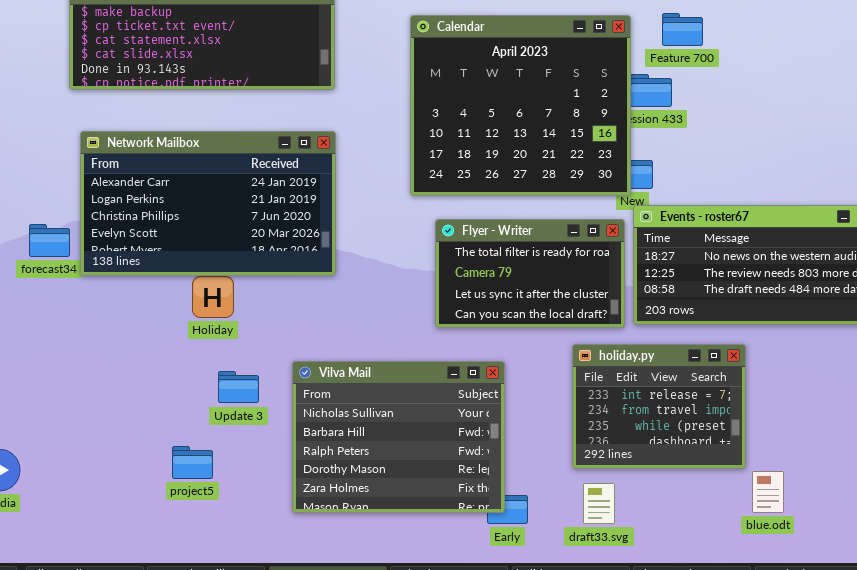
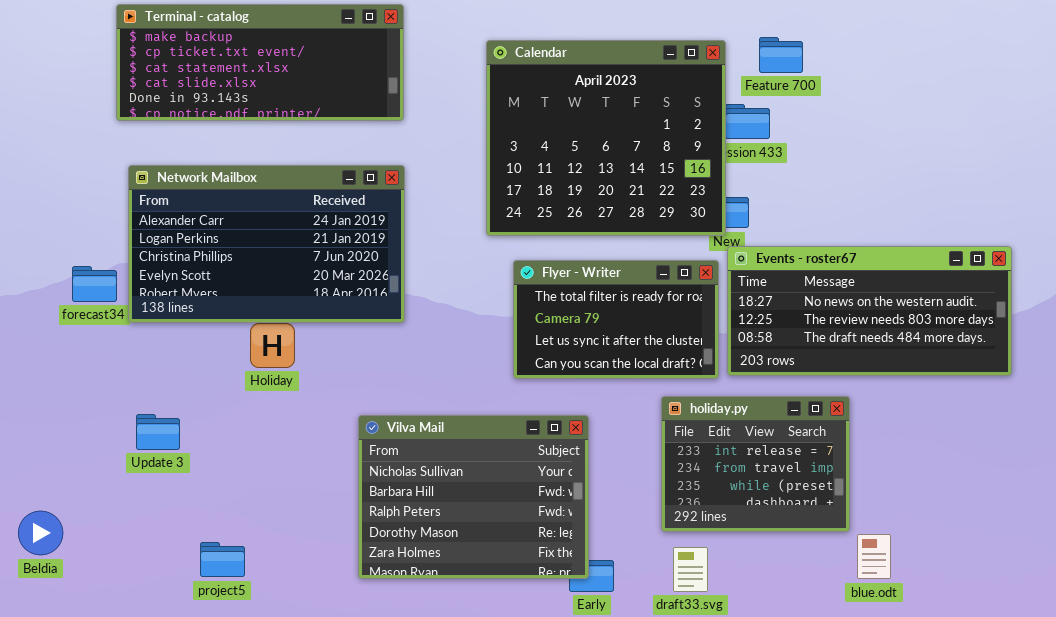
Update 3: [218,371,259,403] -> [136,414,180,450], moved
project5: [172,446,213,479] -> [200,542,245,577], moved

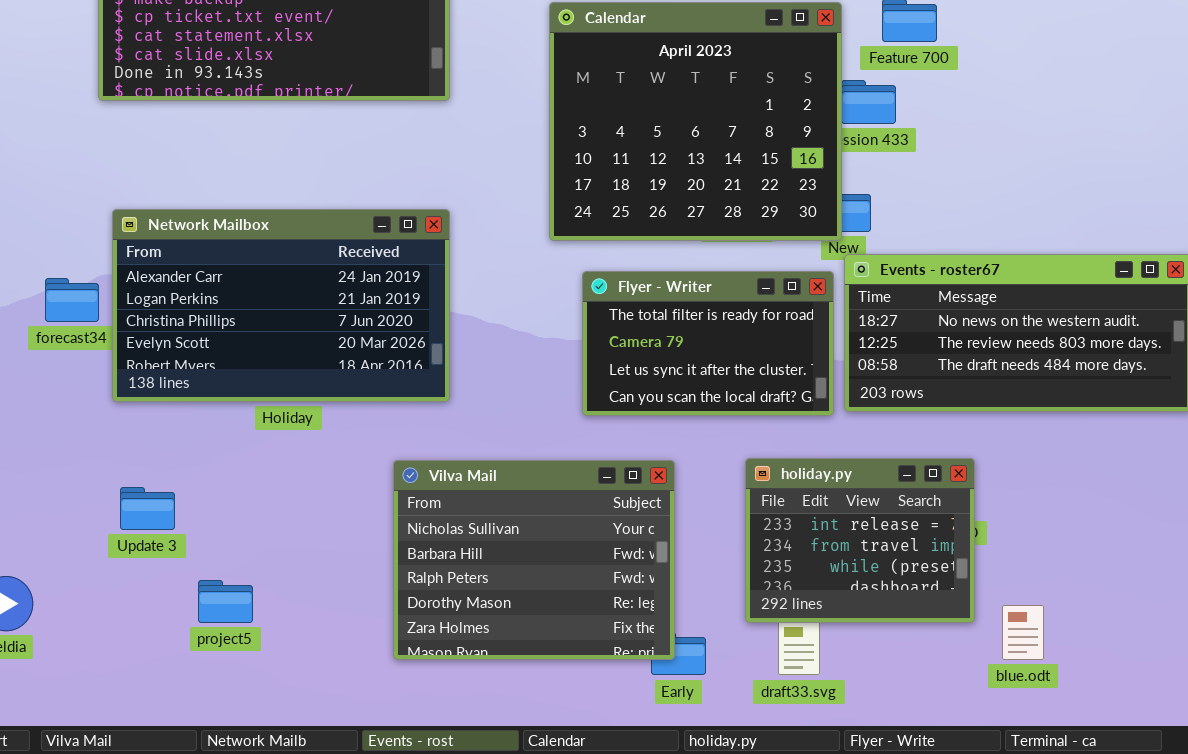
Network Mailbox: [128,165,405,323] -> [112,209,450,402], moved
holiday.py: [661,396,850,532] -> [745,458,975,623], moved
Update 3: [136,414,180,450] -> [120,487,175,530], moved
project5: [200,542,245,577] -> [198,580,253,623], moved

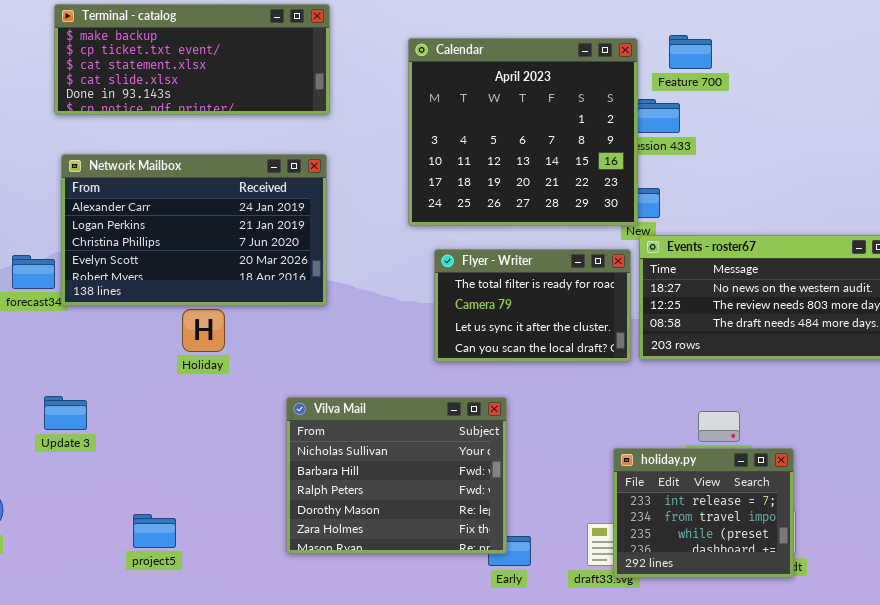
Network Mailbox: [112,209,450,402] -> [61,154,327,306], moved
holiday.py: [745,458,975,623] -> [613,448,794,578], moved
Update 3: [120,487,175,530] -> [44,396,87,430], moved
project5: [198,580,253,623] -> [133,514,176,548], moved

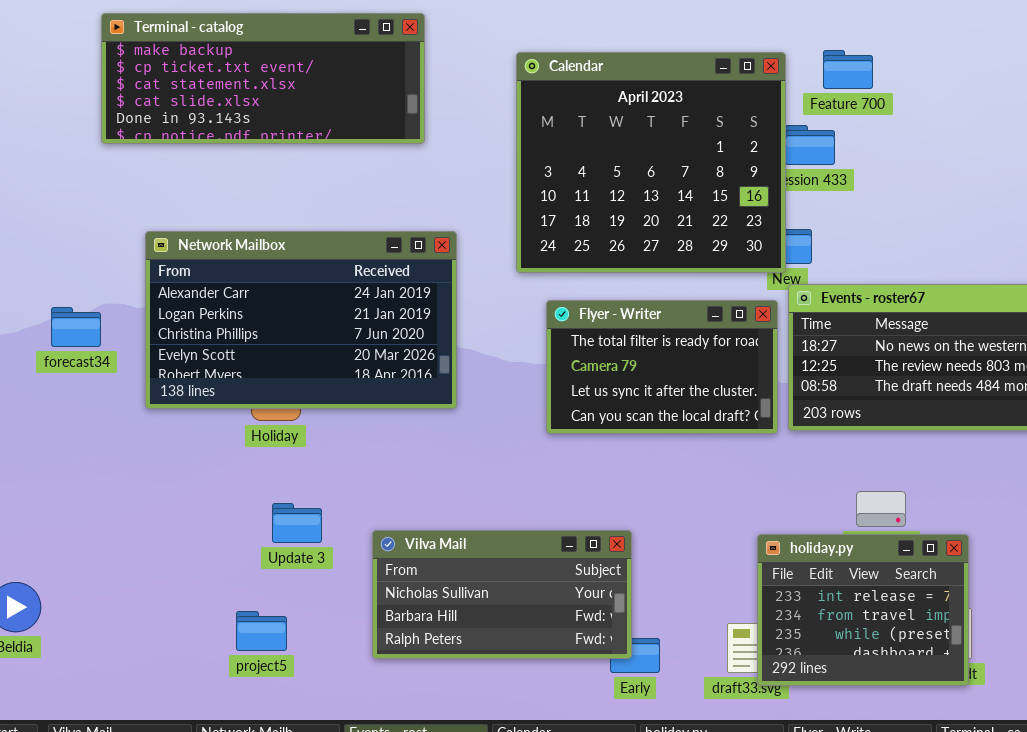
Network Mailbox: [61,154,327,306] -> [145,231,457,409], moved
Update 3: [44,396,87,430] -> [272,503,322,543], moved
Vilva Mail: [286,397,507,554] -> [372,530,632,659], resized
project5: [133,514,176,548] -> [236,611,287,651], moved

